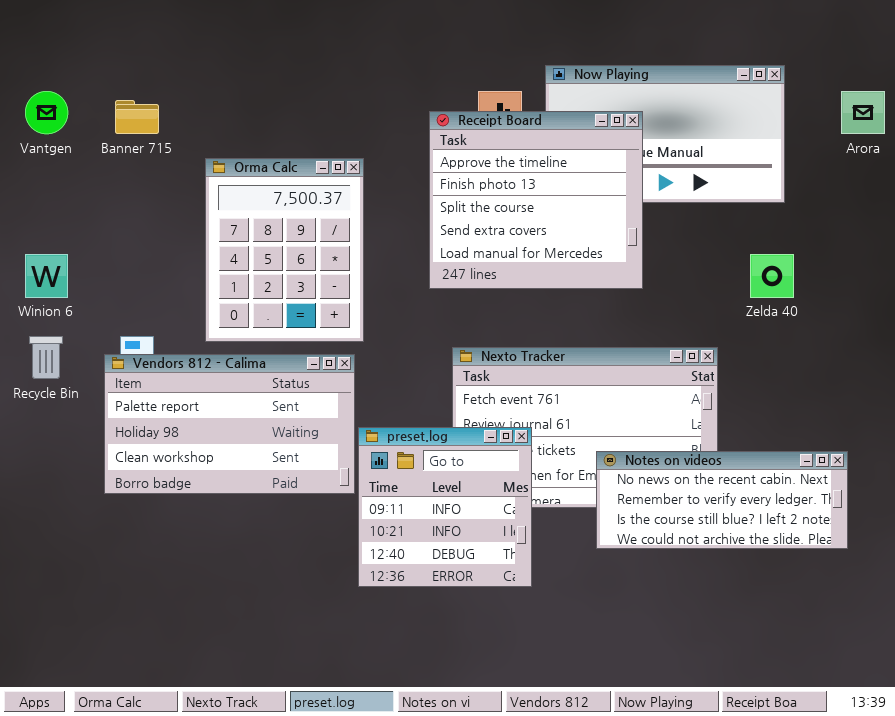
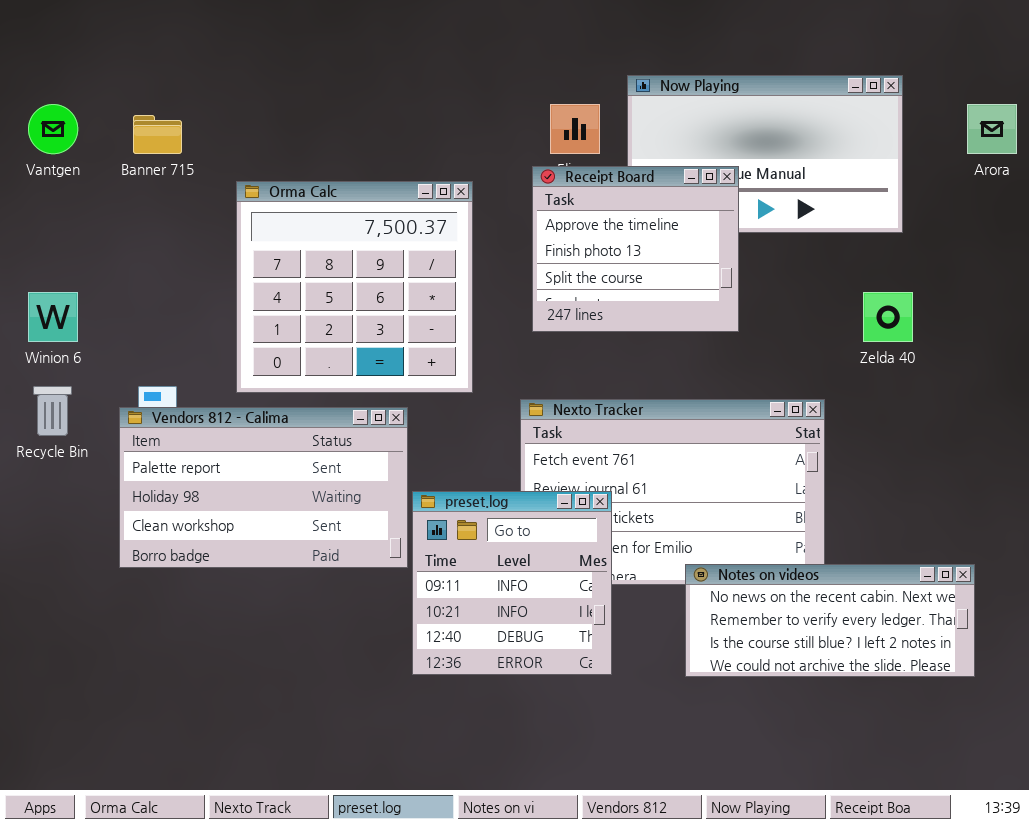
Receipt Board: [429,111,643,289] -> [532,166,739,332], resized
Orma Calc: [205,158,364,342] -> [236,181,473,393], resized
Notes on videos: [596,451,848,549] -> [685,564,975,677], moved

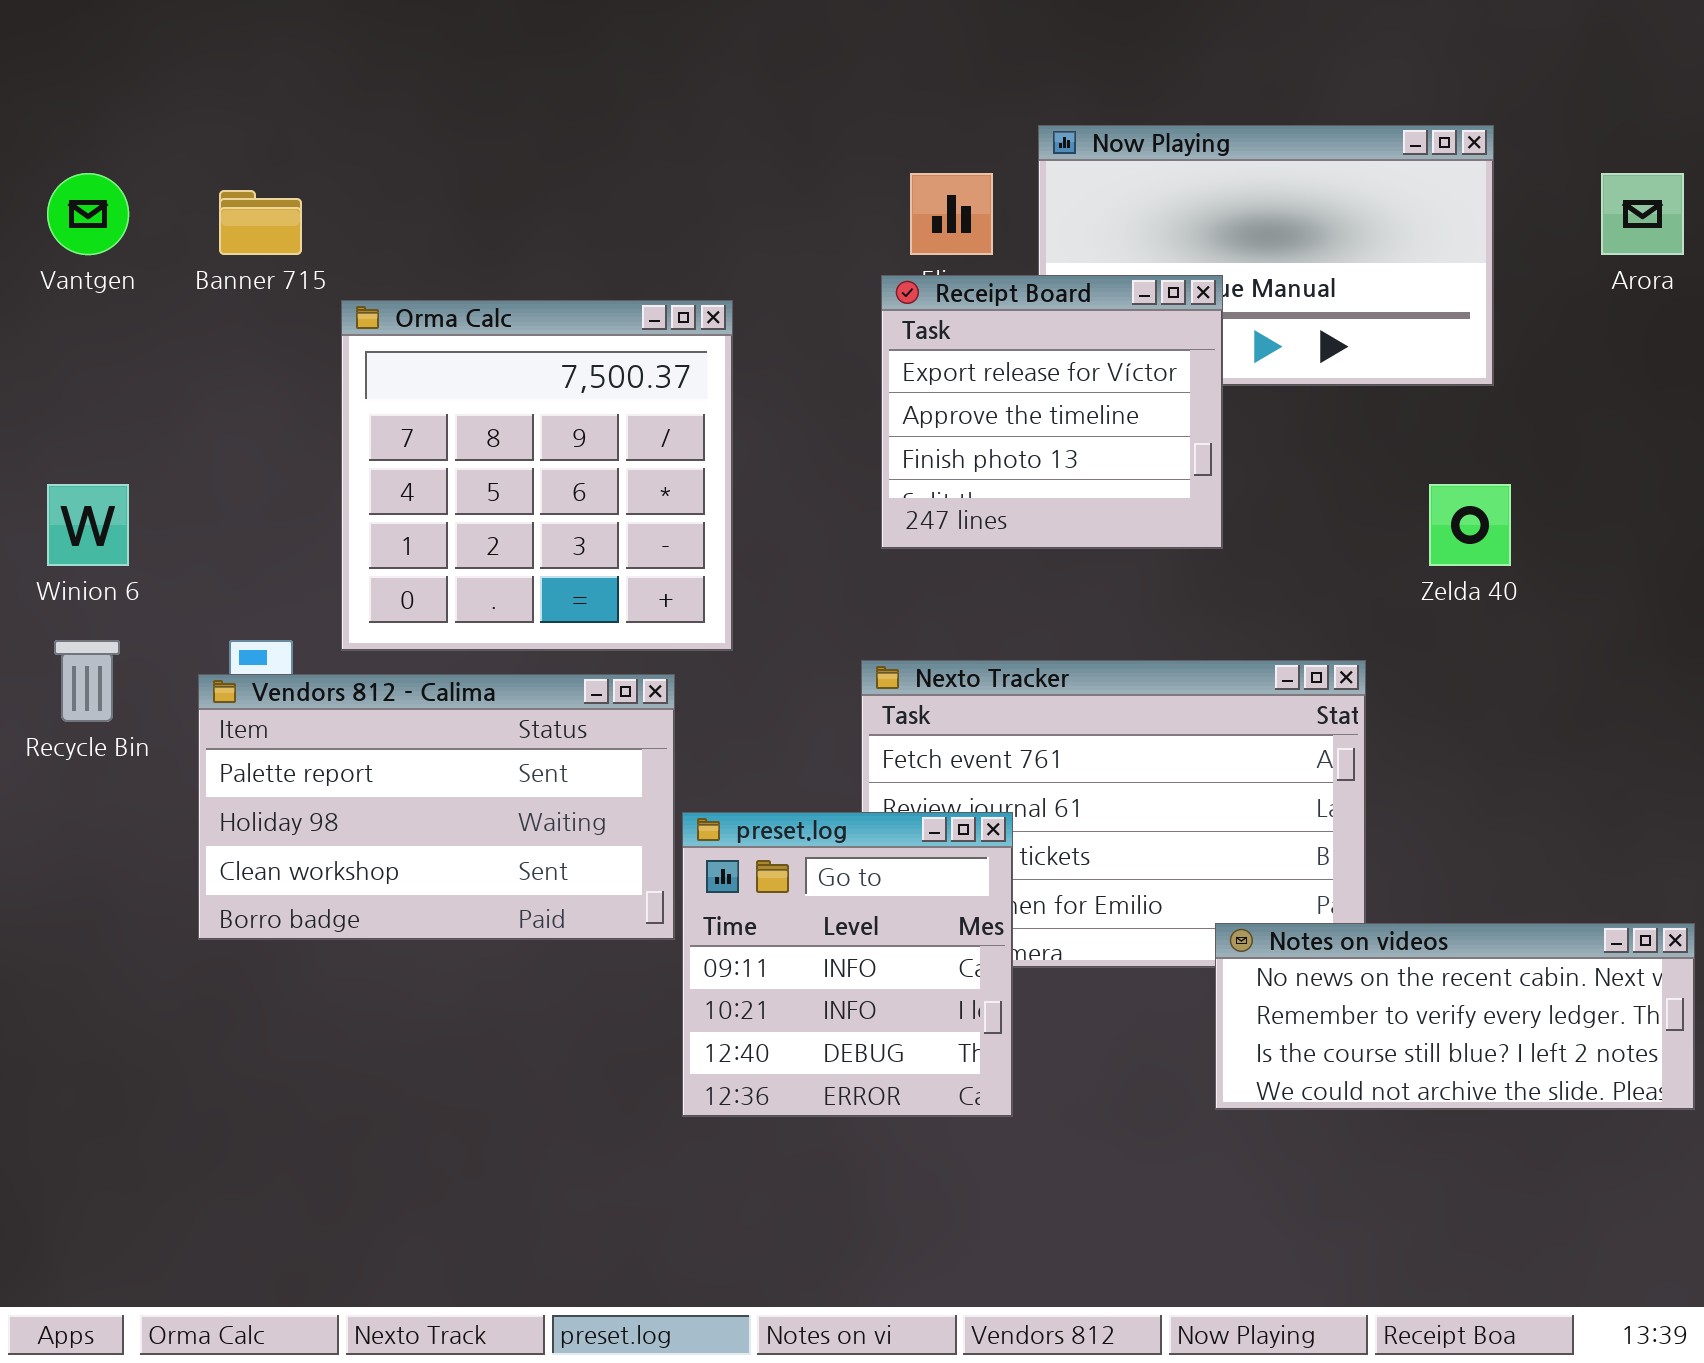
Receipt Board: [532,166,739,332] -> [881,275,1223,549], scrolled up 1 row
Orma Calc: [236,181,473,393] -> [341,300,733,651], moved
Notes on videos: [685,564,975,677] -> [1215,923,1695,1110], moved

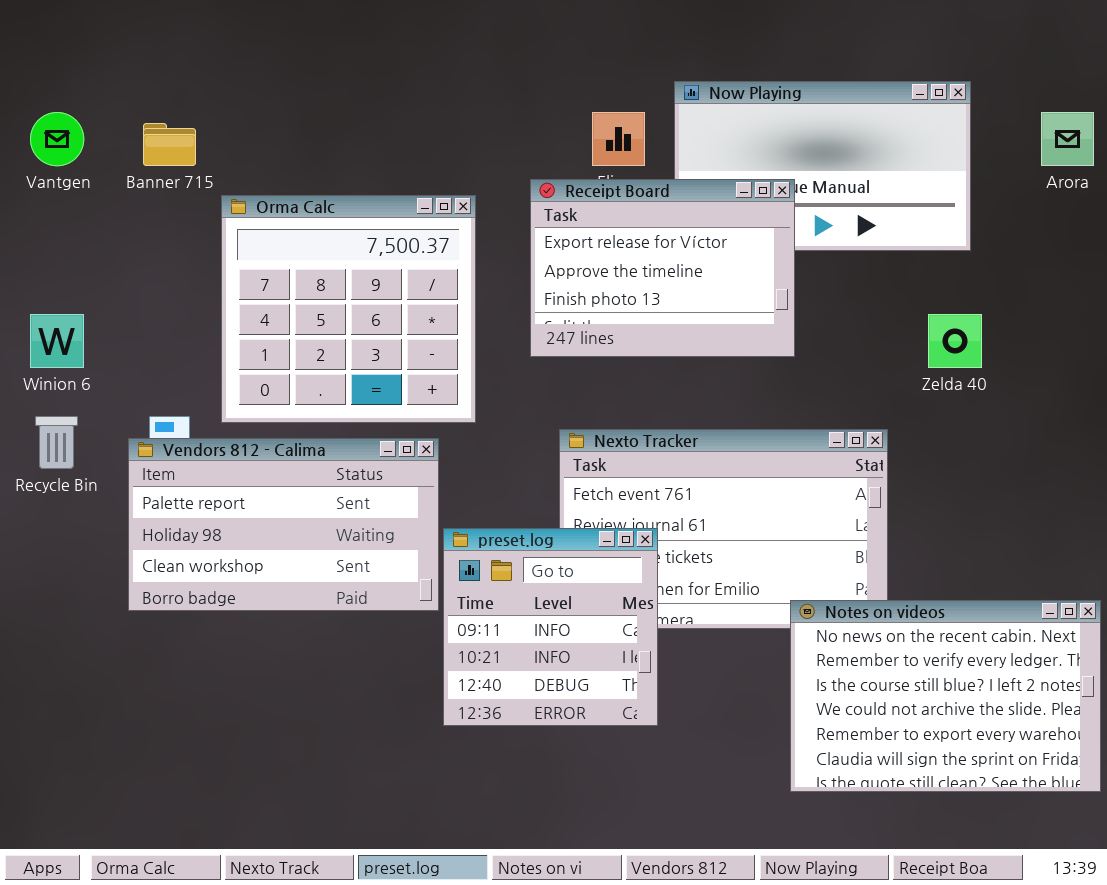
Receipt Board: [881,275,1223,549] -> [530,179,795,357], resized
Notes on videos: [1215,923,1695,1110] -> [790,600,1101,792], resized

